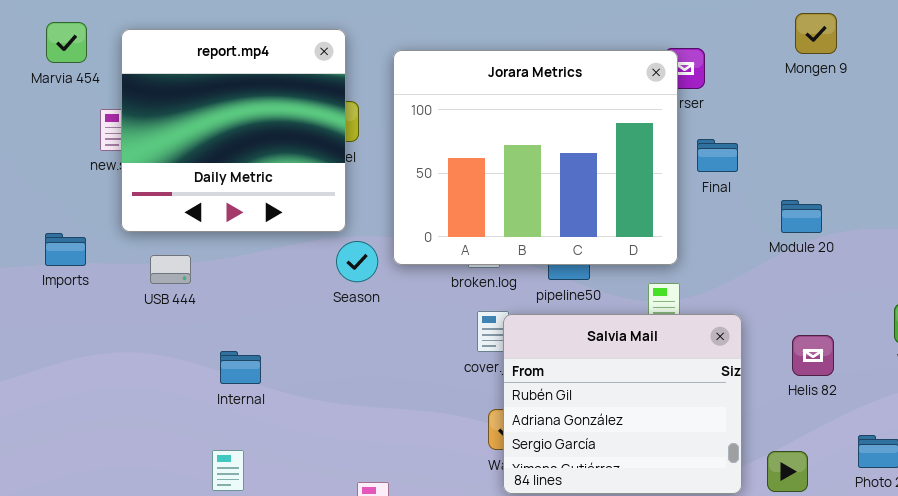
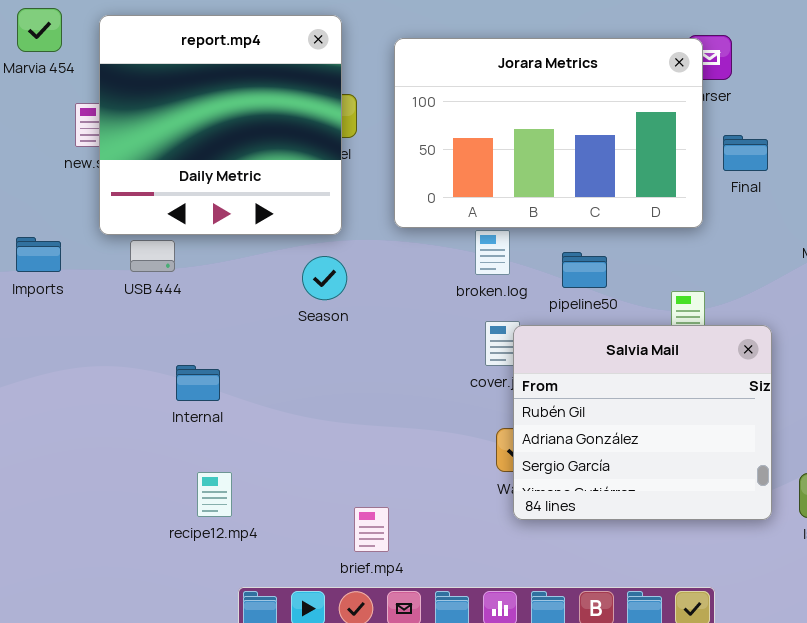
Jorara Metrics: [393,50,678,265] -> [394,38,703,228], resized
Season: [336,241,378,282] -> [302,256,347,300], moved
USB 444: [150,255,191,284] -> [130,240,175,272], moved
Internal: [220,351,261,384] -> [176,365,220,401], moved

